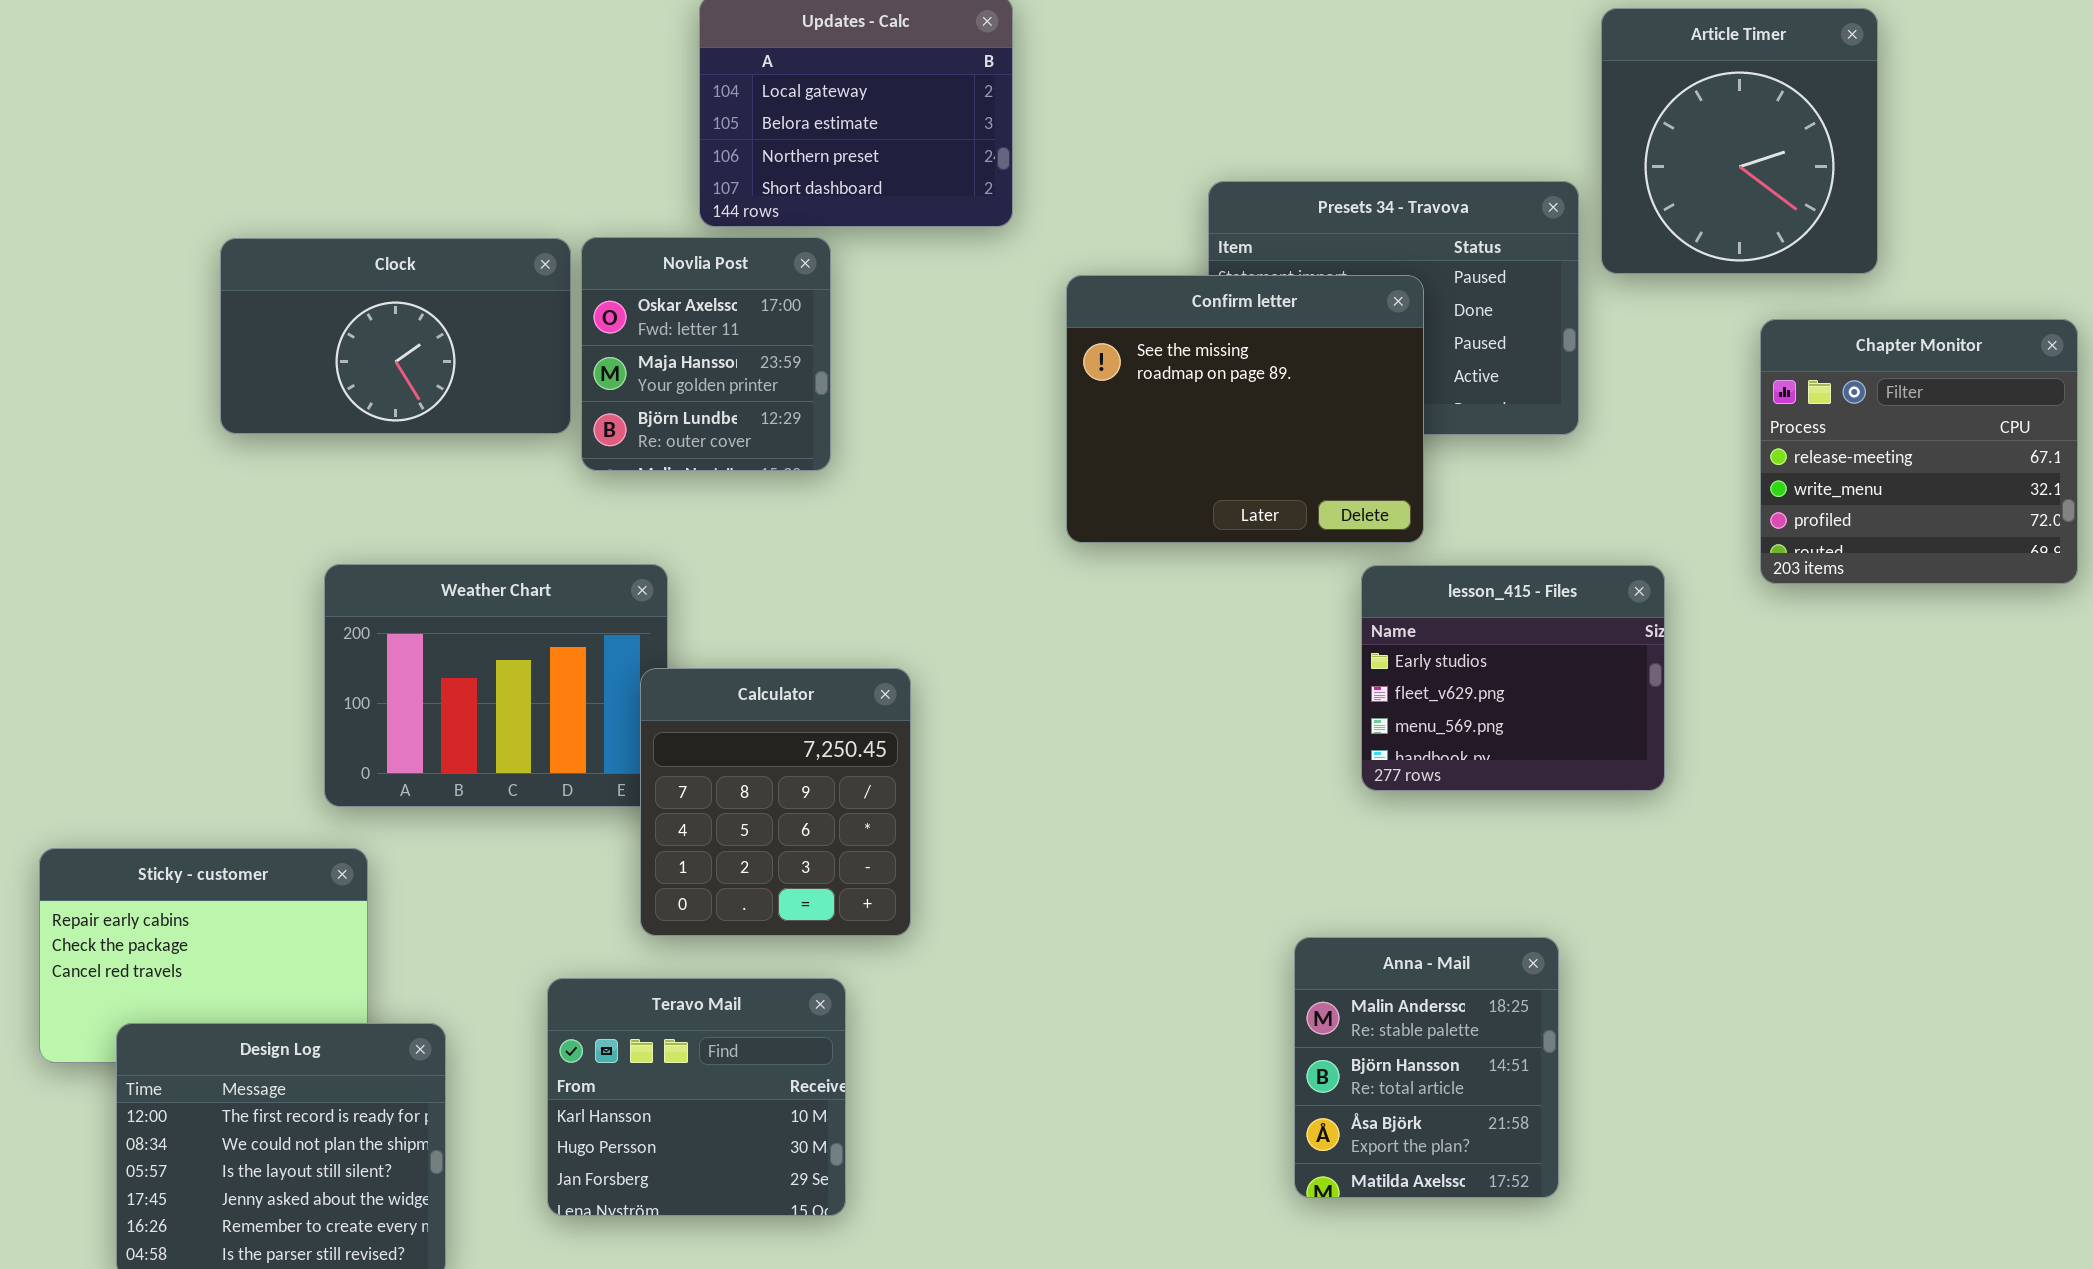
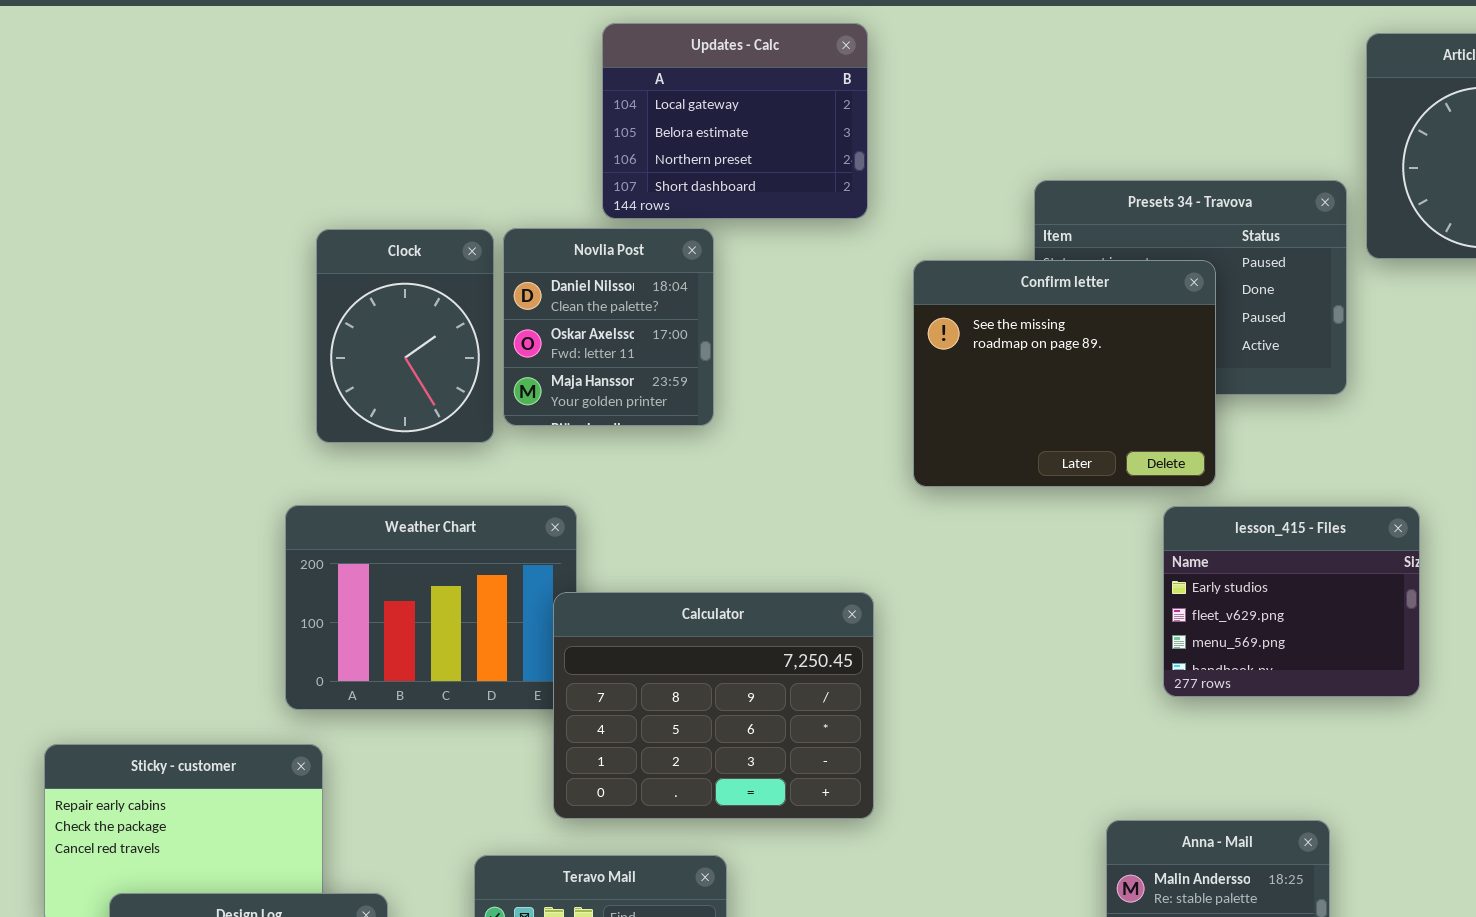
Novlia Post: [581,237,831,471] -> [503,228,714,426], scrolled up 1 row
Clock: [220,238,571,434] -> [316,229,494,443], resized
Calculator: [640,668,911,936] -> [553,592,874,819], resized

